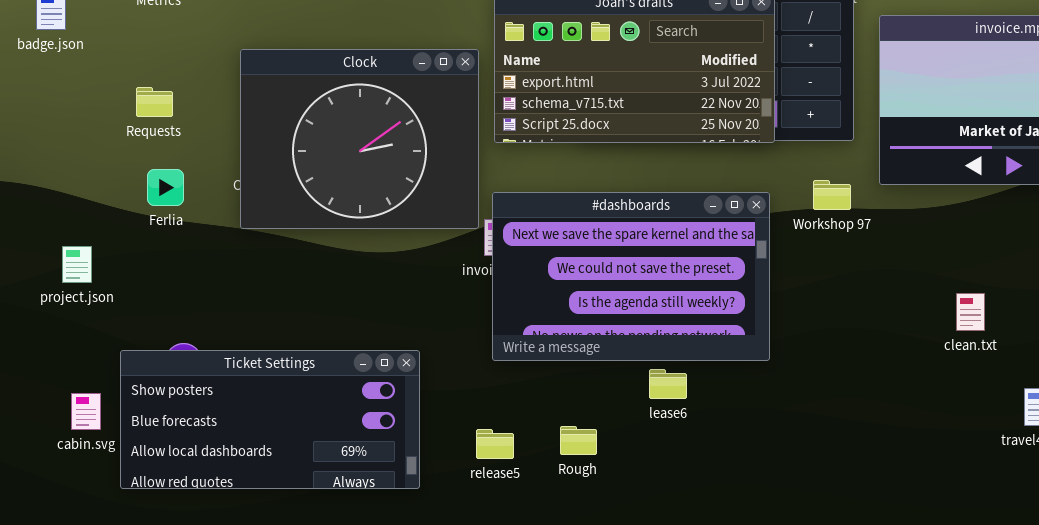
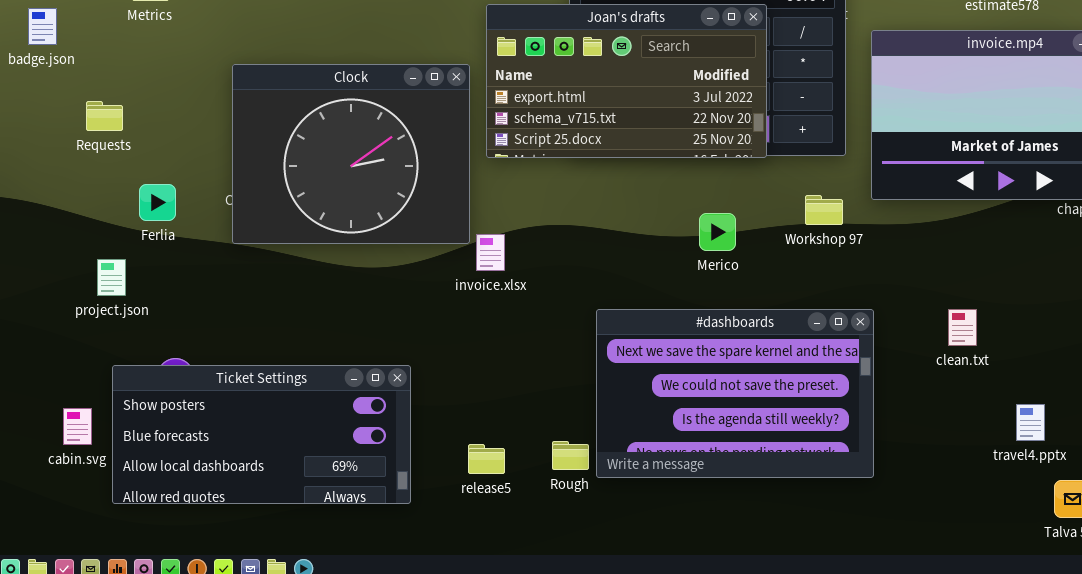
Requests: [136,87,173,117] -> [86,101,123,131], moved
#dashboards: [492,192,770,361] -> [596,309,874,478], moved
project.json: [62,246,92,283] -> [97,259,126,296], moved

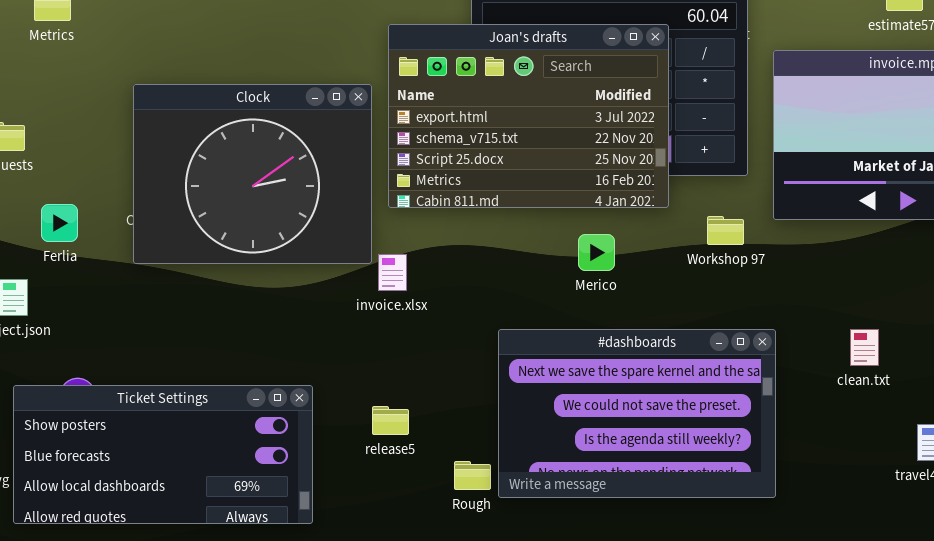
Joan's drafts: [486,4,767,158] -> [388,24,669,208], resized
Merico: [699,213,736,251] -> [578,234,615,271], moved
release5: [468,444,505,474] -> [372,406,409,435], moved

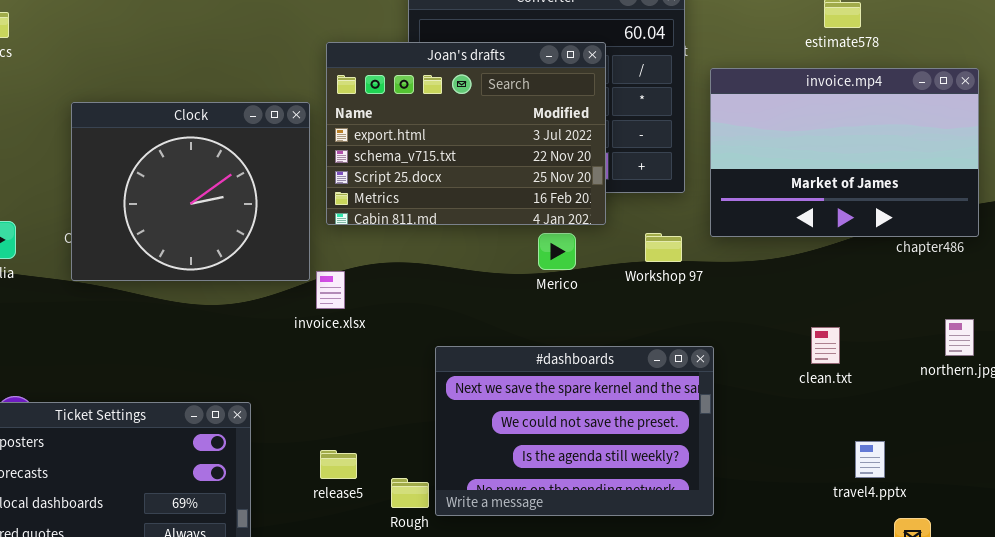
Merico: [578,234,615,271] -> [538,233,576,270], moved
clean.txt: [850,329,879,366] -> [811,327,840,364], moved
release5: [372,406,409,435] -> [320,450,357,479], moved

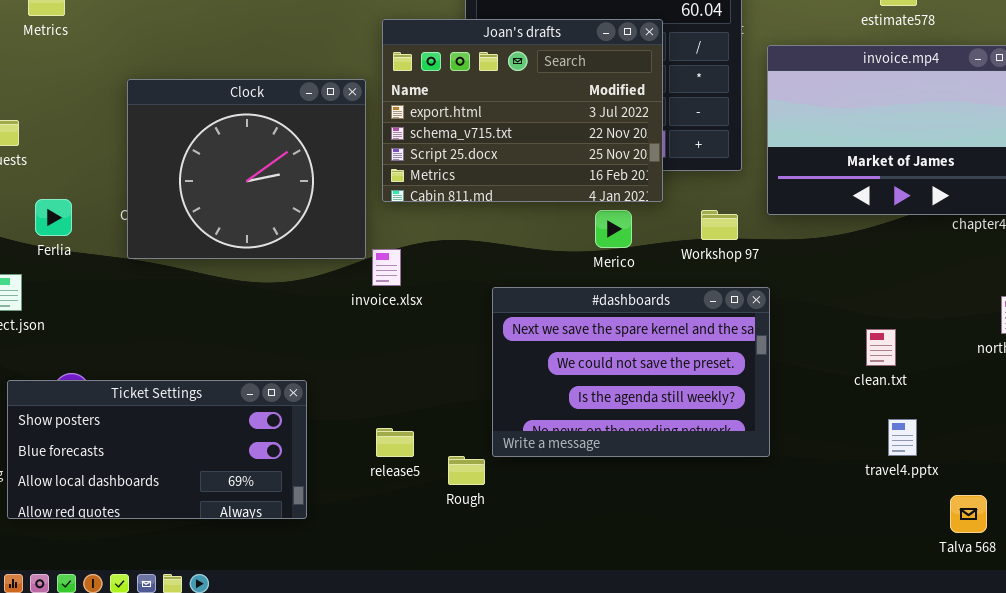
clean.txt: [811,327,840,364] -> [866,329,896,366], moved
#dashboards: [435,346,714,516] -> [492,287,770,457], moved
travel4.pptx: [855,441,885,478] -> [888,419,917,456], moved

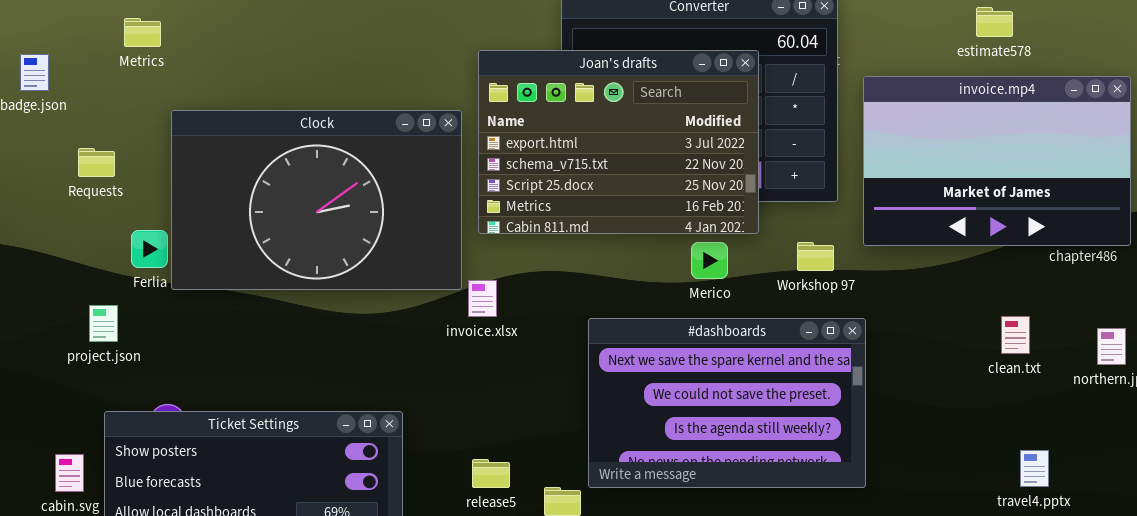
Clock: [127,79,366,259] -> [171,110,462,290], resized
clean.txt: [866,329,896,366] -> [1001,316,1030,354], moved
travel4.pptx: [888,419,917,456] -> [1020,450,1049,487], moved

